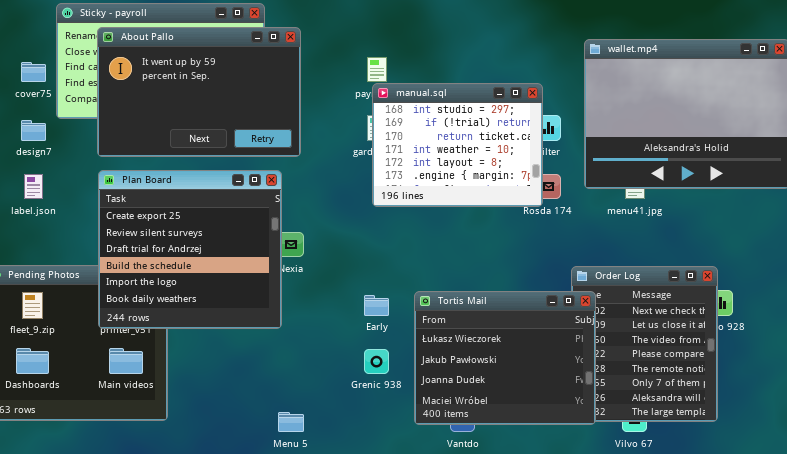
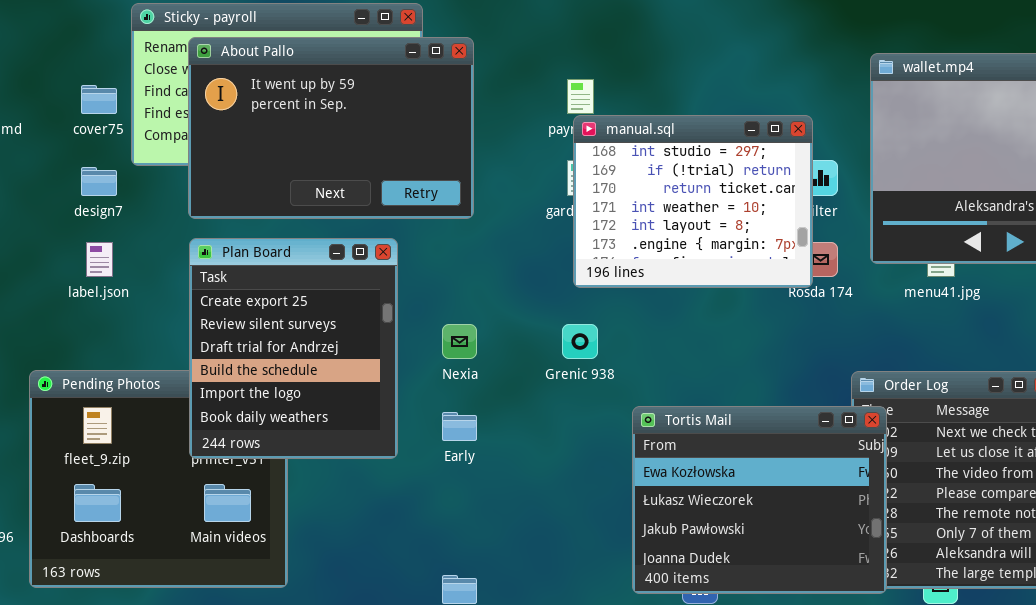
Plan Board: [98,170,282,329] -> [189,238,398,459], resized
Tortis Mail: [414,291,596,425] -> [632,406,887,594], scrolled up 1 row
Early: [364,295,389,316] -> [442,412,477,441], moved
Grenic 938: [364,349,389,374] -> [562,324,598,359], moved

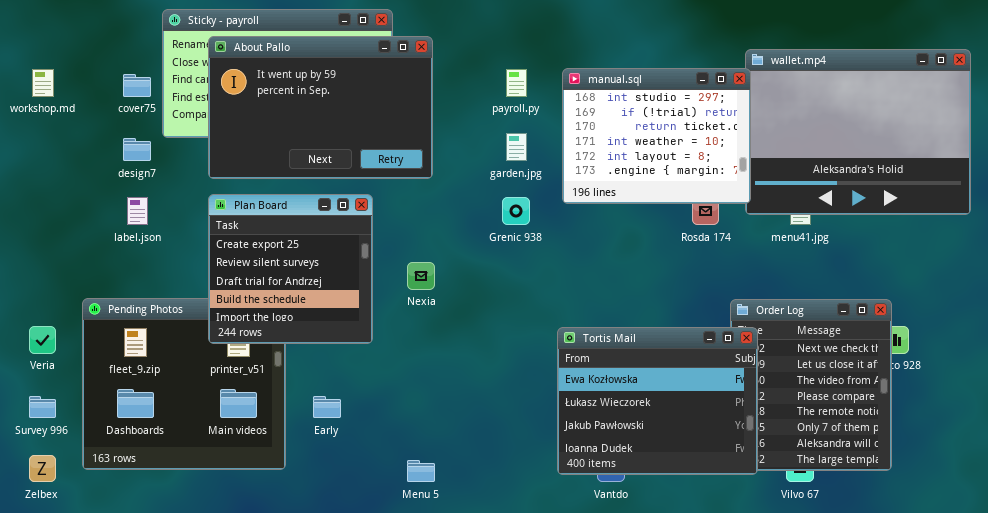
manual.sql: [573,115,813,288] -> [562,68,751,204], moved
Plan Board: [189,238,398,459] -> [208,194,373,344], resized
Grenic 938: [562,324,598,359] -> [502,197,530,225], moved
Early: [442,412,477,441] -> [313,396,341,418], moved

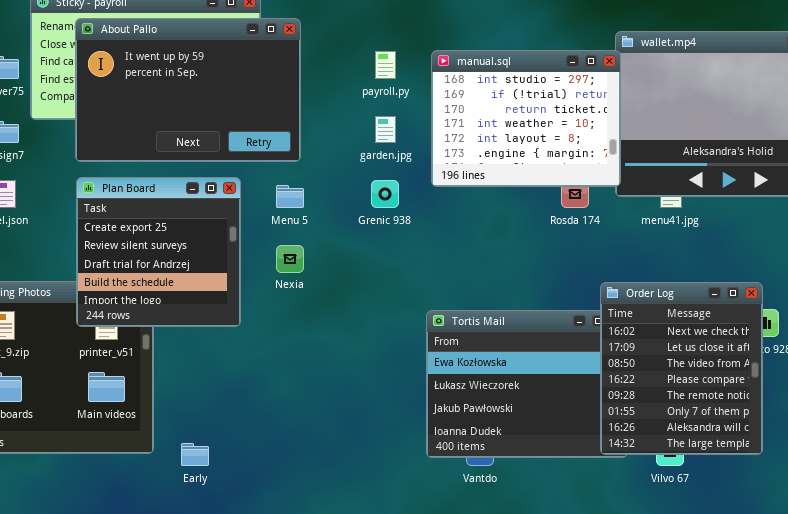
Order Log: [730,299,892,471] -> [600,282,763,455], raised
Early: [313,396,341,418] -> [181,443,209,466], moved
Menu 5: [407,460,435,482] -> [276,185,304,208], moved

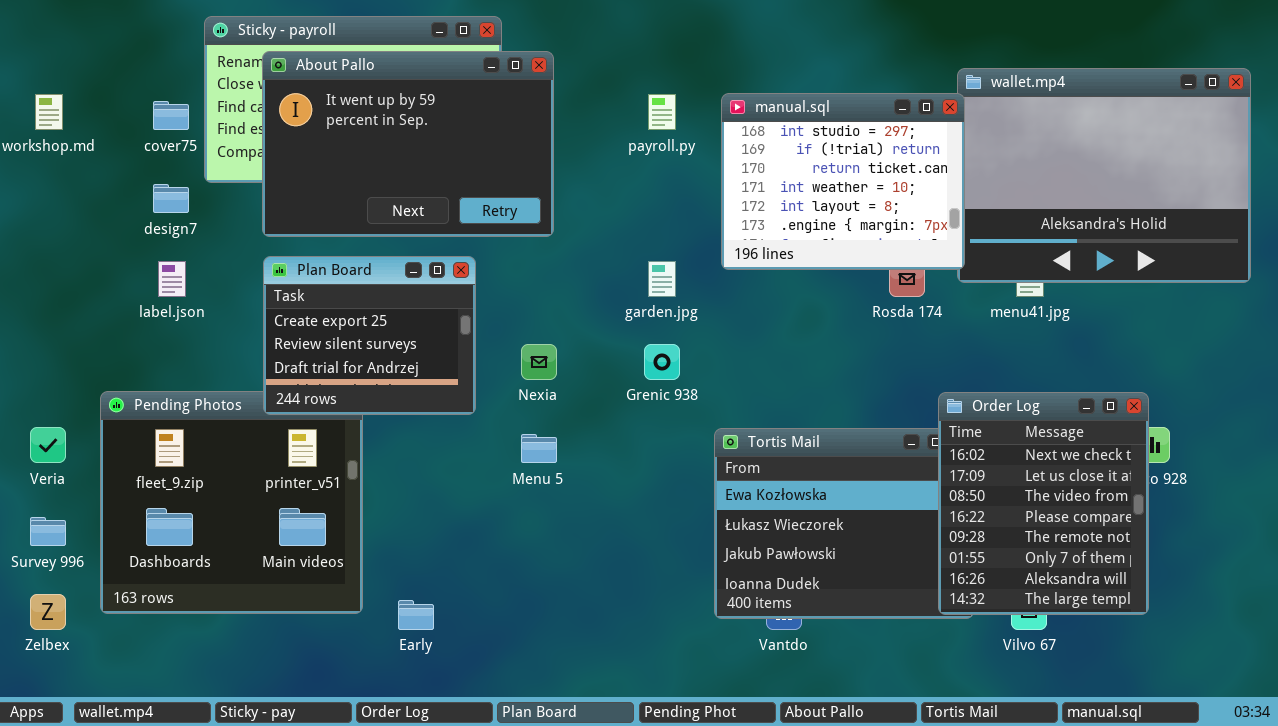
garden.jpg: [375,116,396,143] -> [648,261,676,297], moved
Plan Board: [76,177,241,327] -> [263,256,476,415], resized
Grenic 938: [371,180,399,208] -> [644,344,680,380], moved
Menu 5: [276,185,304,208] -> [521,434,557,463], moved

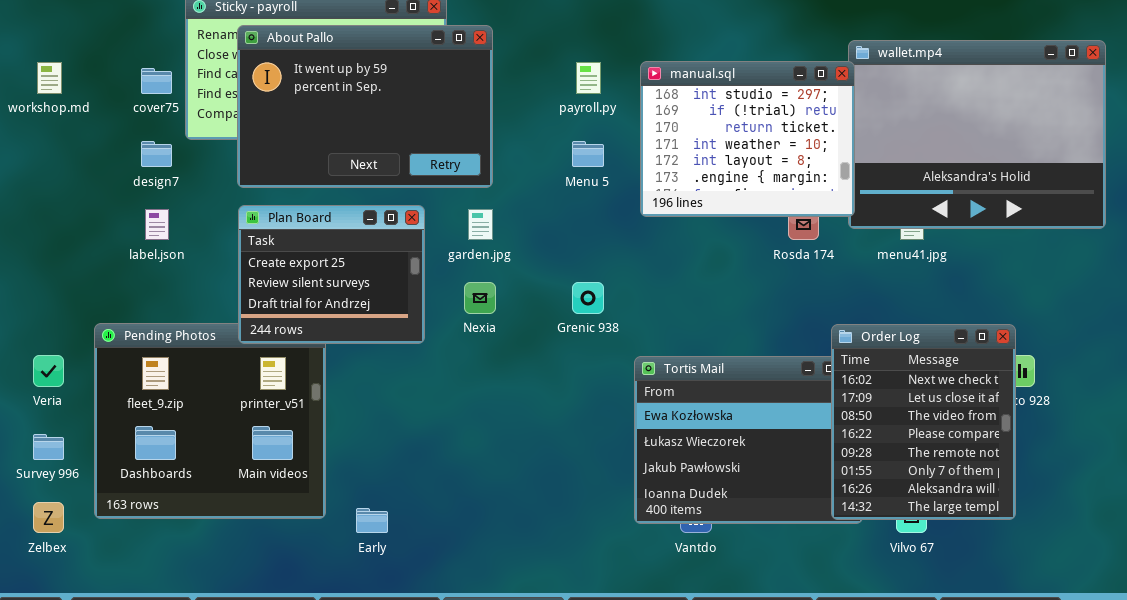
garden.jpg: [648,261,676,297] -> [468,209,493,240], moved
Menu 5: [521,434,557,463] -> [572,141,604,167], moved

